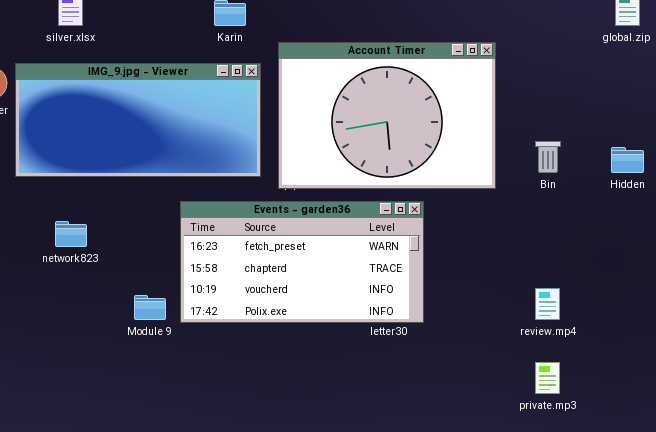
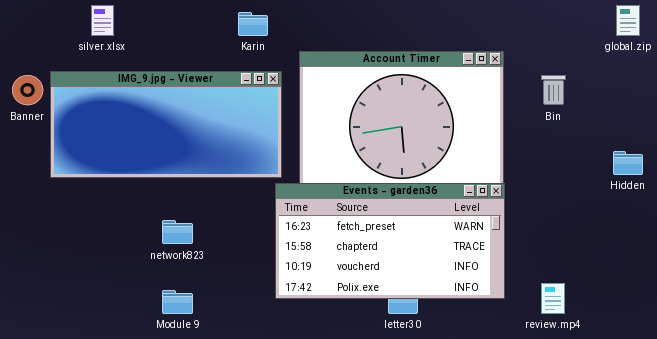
Bin: [535,141,561,173] -> [541,75,566,105], moved
Events - garden36: [180,201,424,323] -> [275,183,505,299], moved
network823: [55,221,87,247] -> [162,220,193,244], moved

